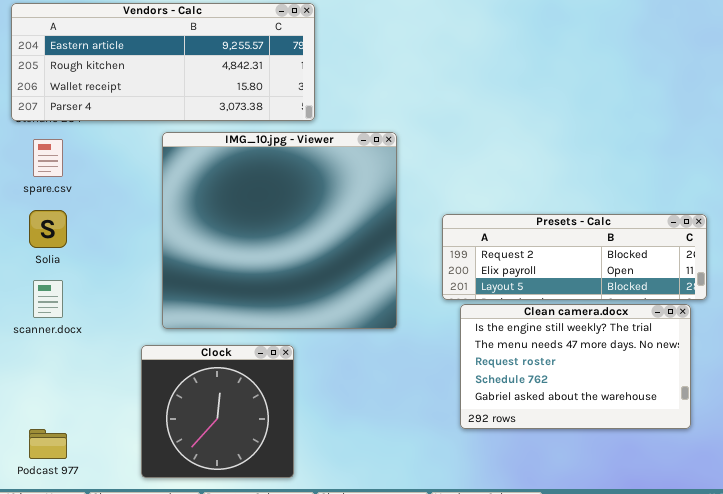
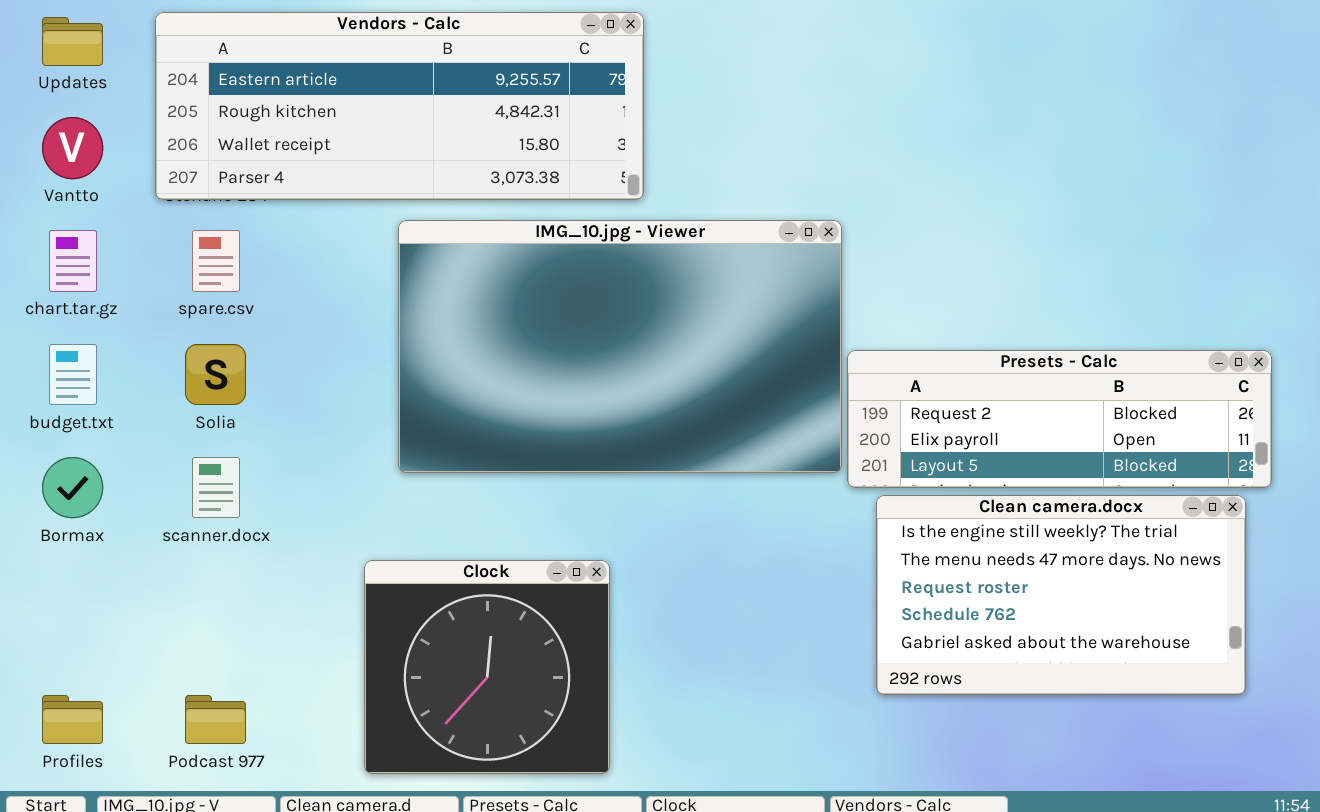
IMG_10.jpg - Viewer: [162,132,397,329] -> [398,220,842,473], resized

